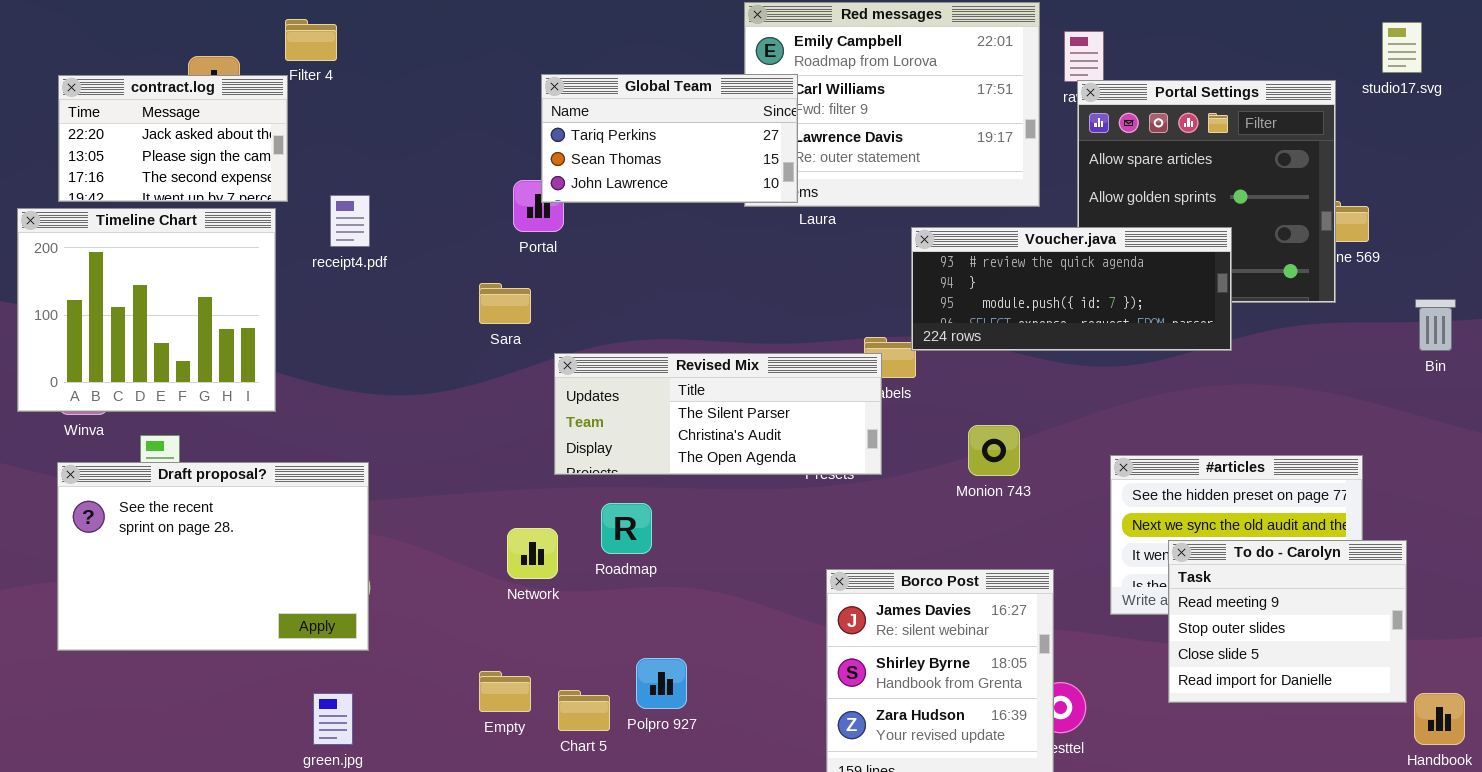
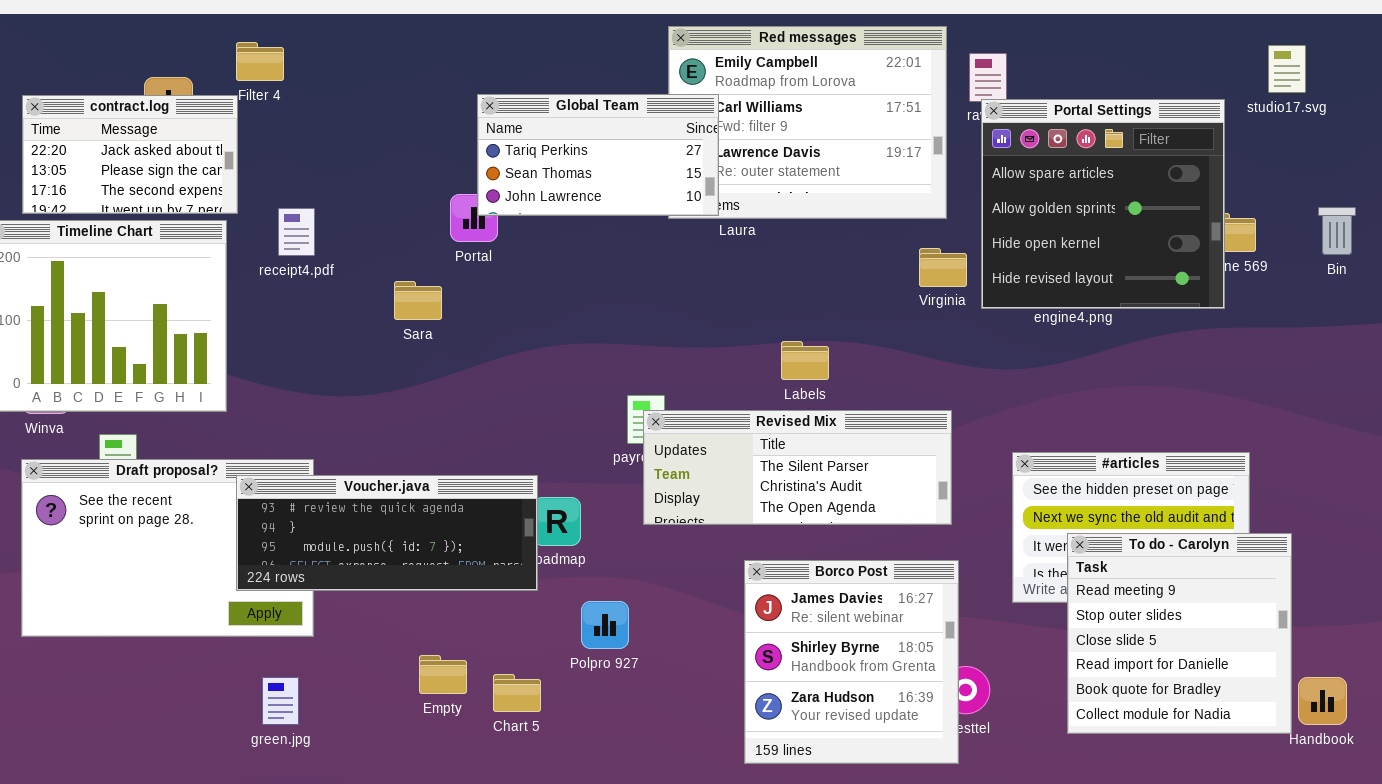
Voucher.java: [911,227,1232,351] -> [236,475,538,591], moved
Sara: [479,283,531,324] -> [394,281,442,320], moved
Bin: [1415,299,1456,351] -> [1318,207,1356,255], moved
Revised Mix: [554,353,882,475] -> [643,410,952,525], moved
To do - Carolyn: [1168,540,1407,703] -> [1067,533,1292,734], resized
Polpro 927: [636,658,687,709] -> [581,601,629,649], moved

